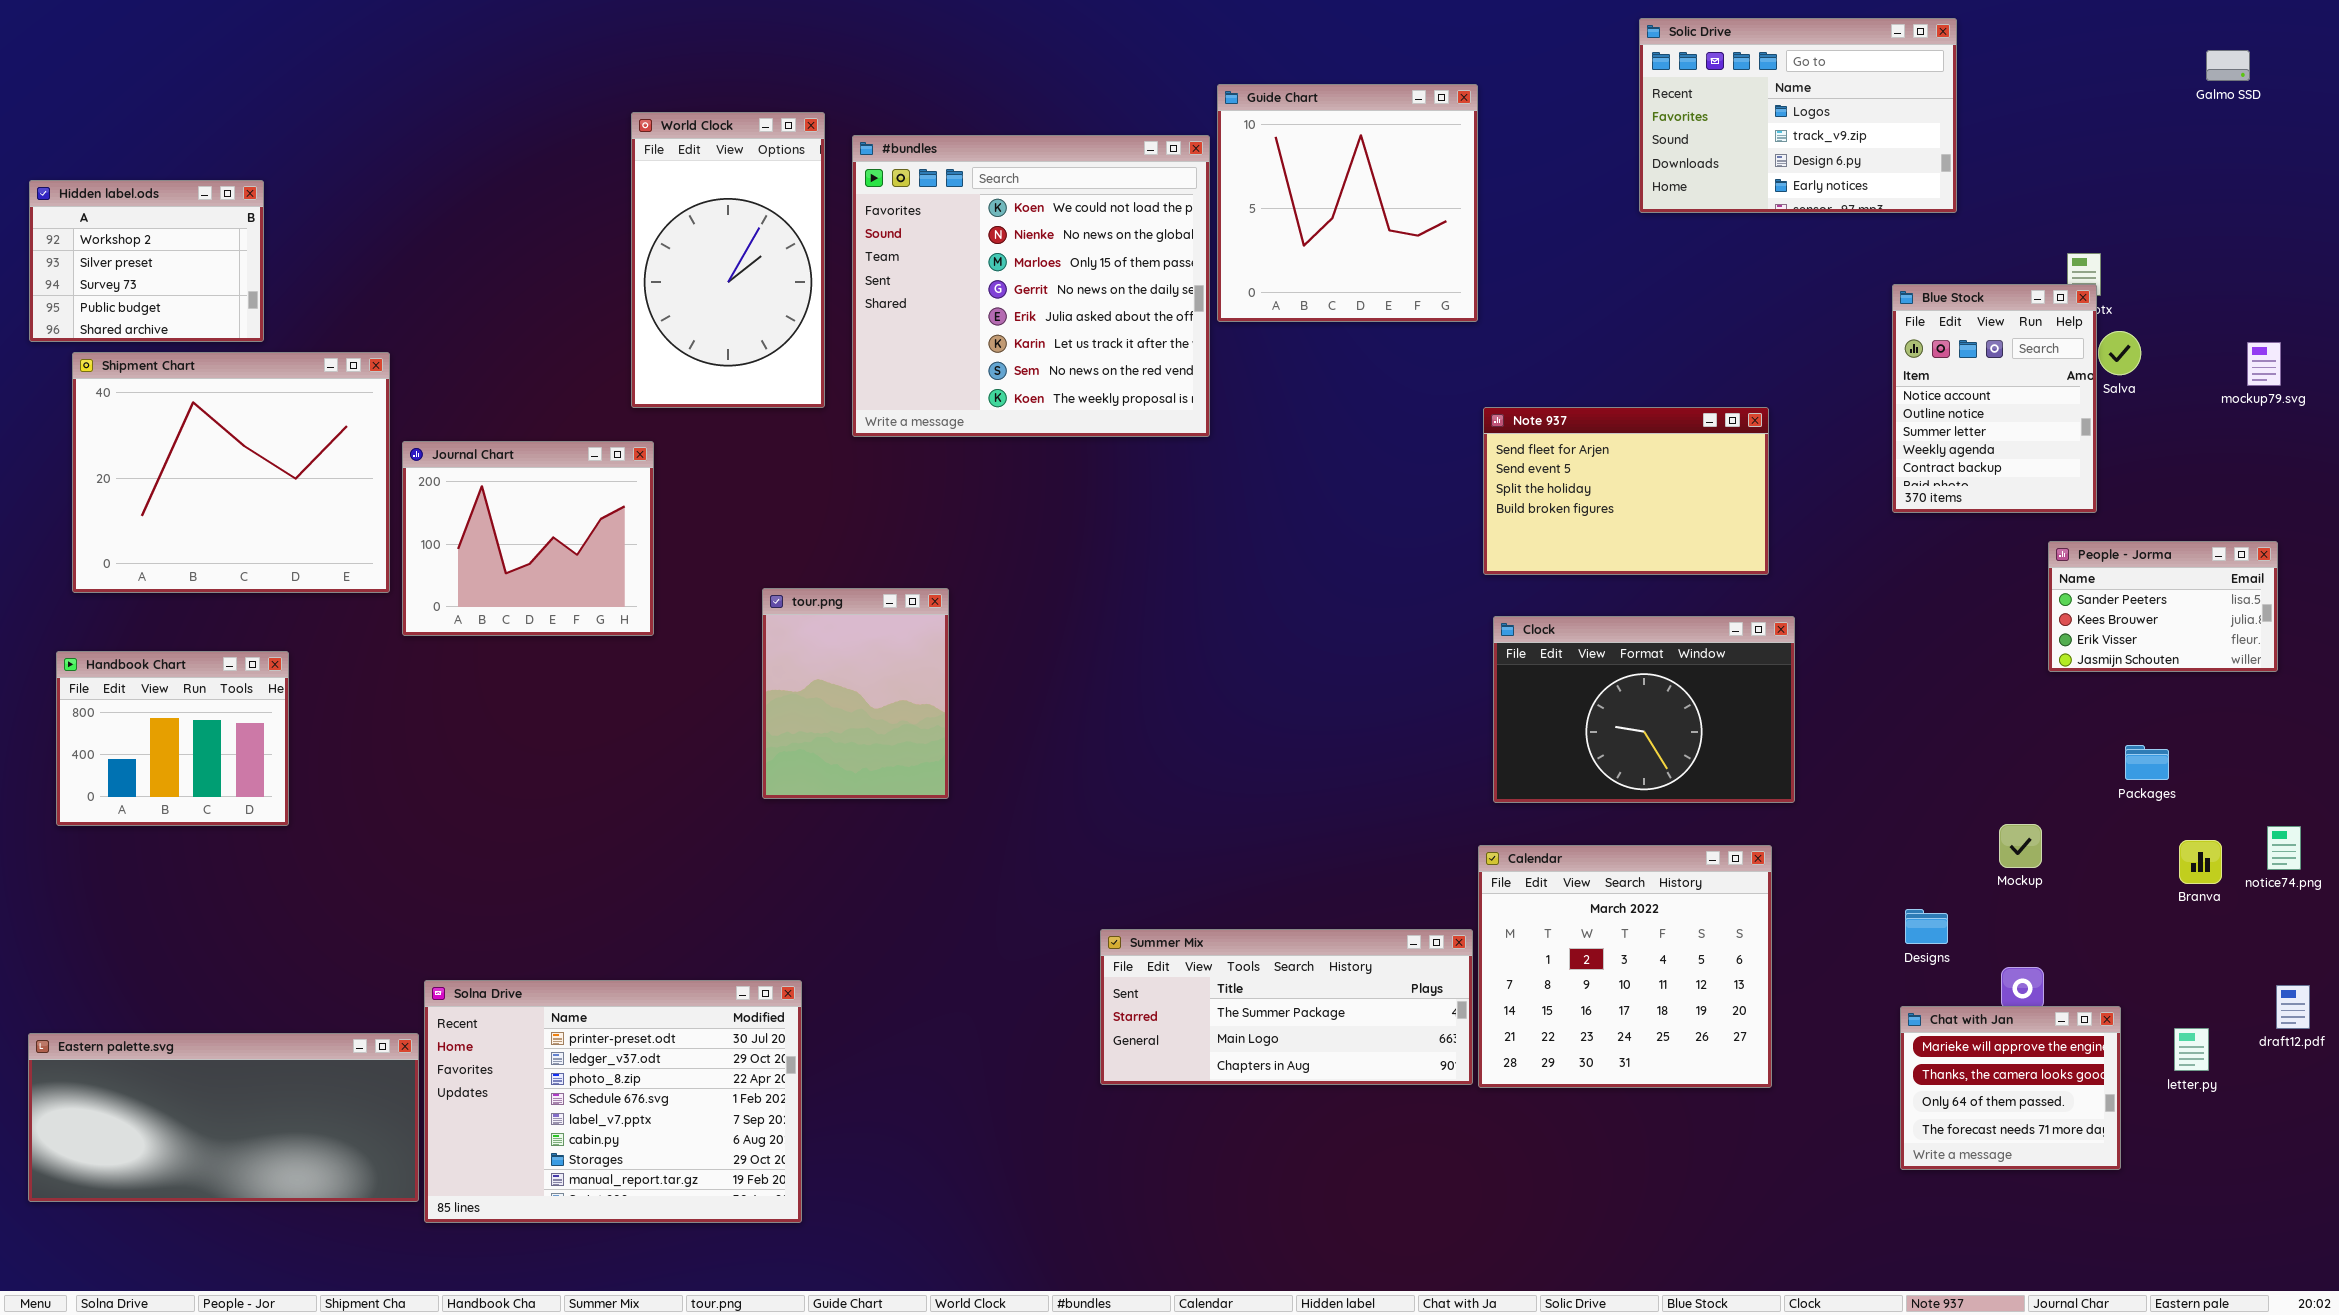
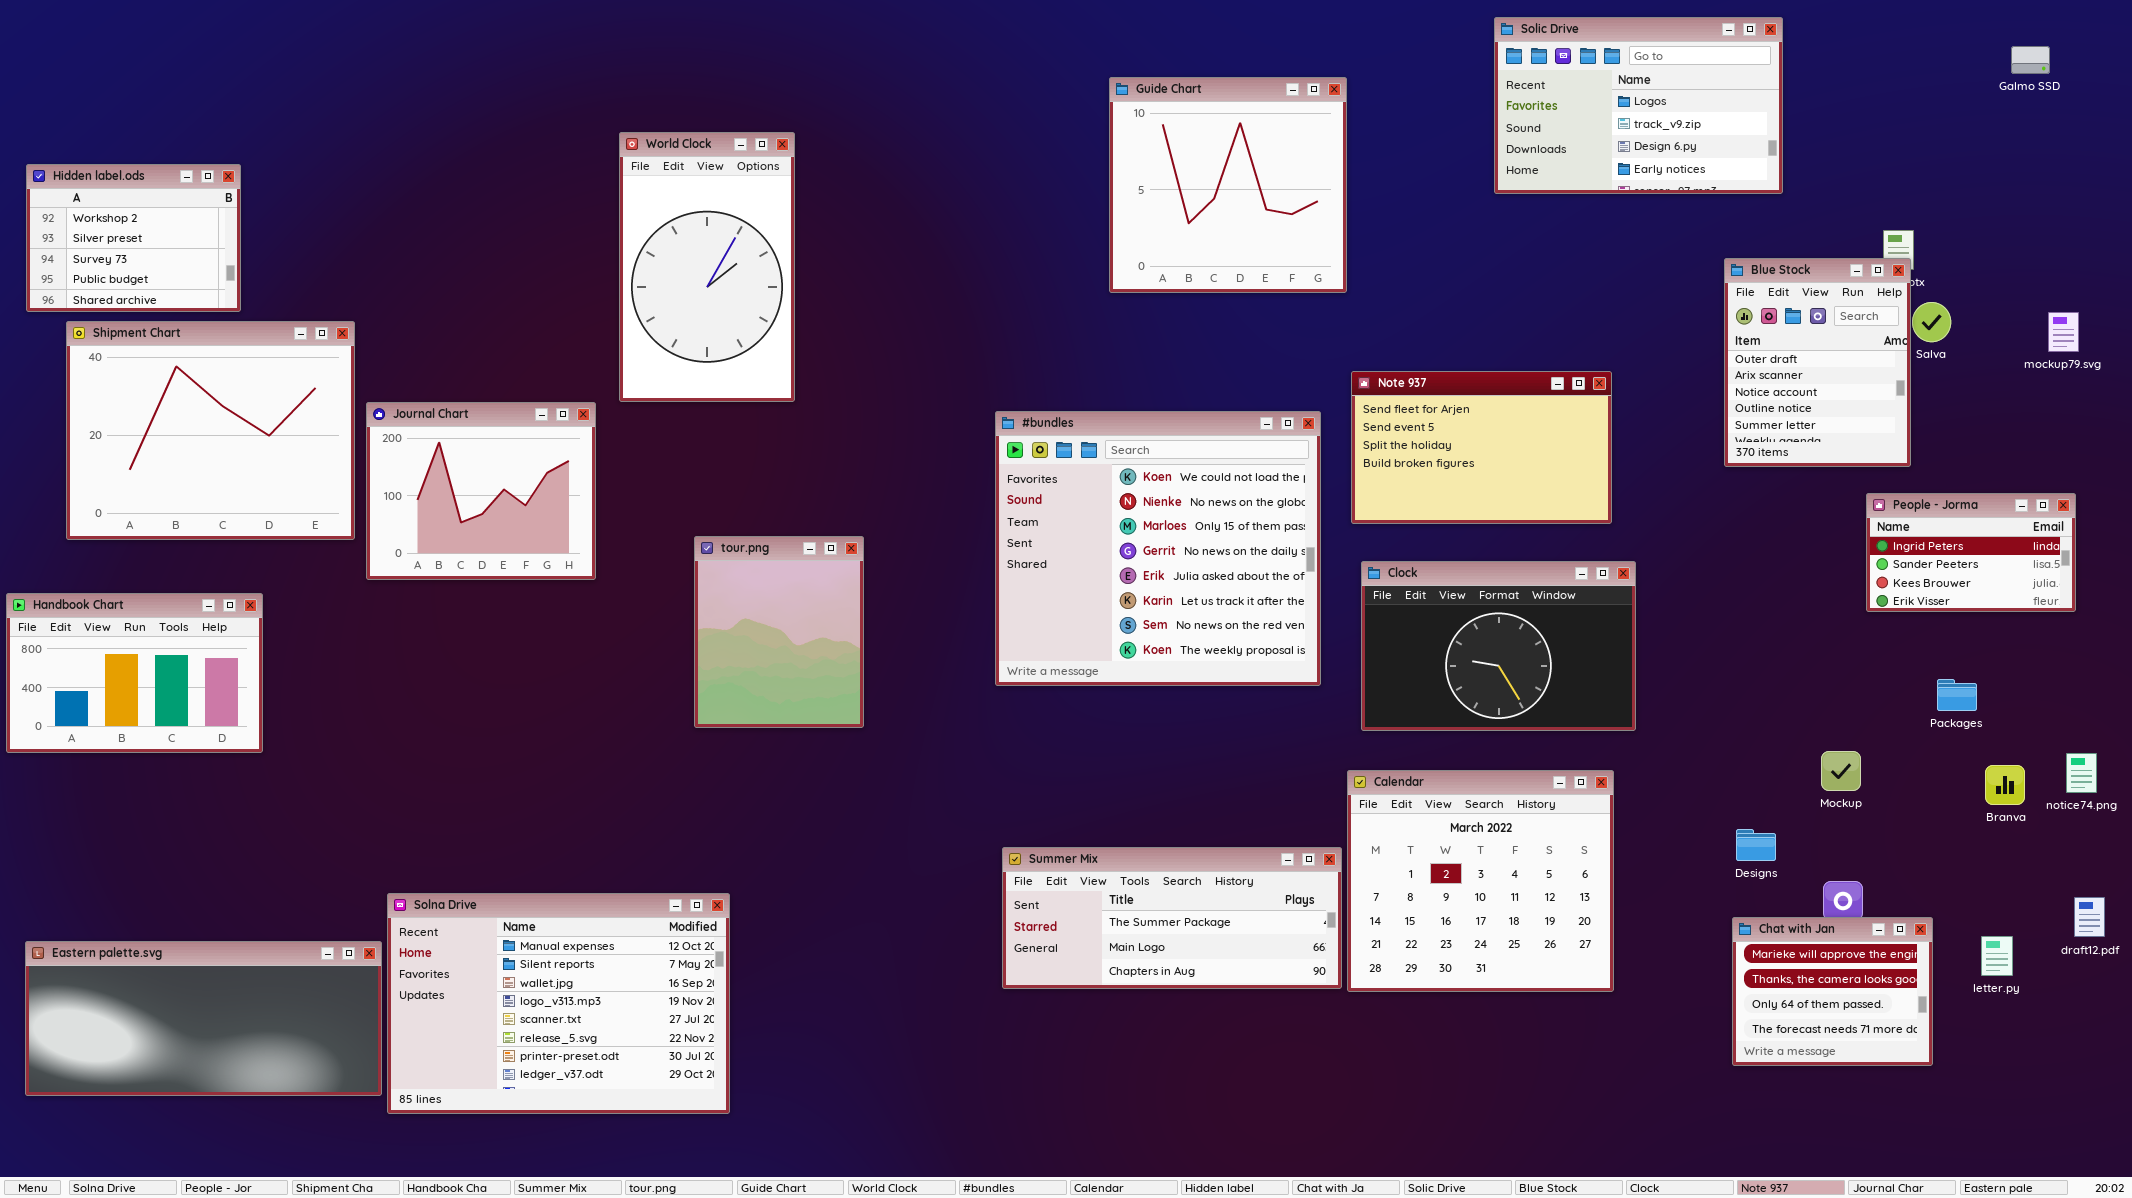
World Clock: [631,112,825,408] -> [619,132,795,402], moved
#bundles: [852,135,1210,437] -> [995,411,1321,686], moved
Blue Stock: [1892,284,2097,513] -> [1724,258,1911,467], scrolled up 2 rows
People - Jorma: [2048,541,2278,672] -> [1866,493,2076,612], scrolled up 1 row
Handbook Chart: [56,651,289,826] -> [6,593,263,753], resized
Solna Drive: [424,980,802,1223] -> [387,893,730,1114], scrolled up 6 rows

